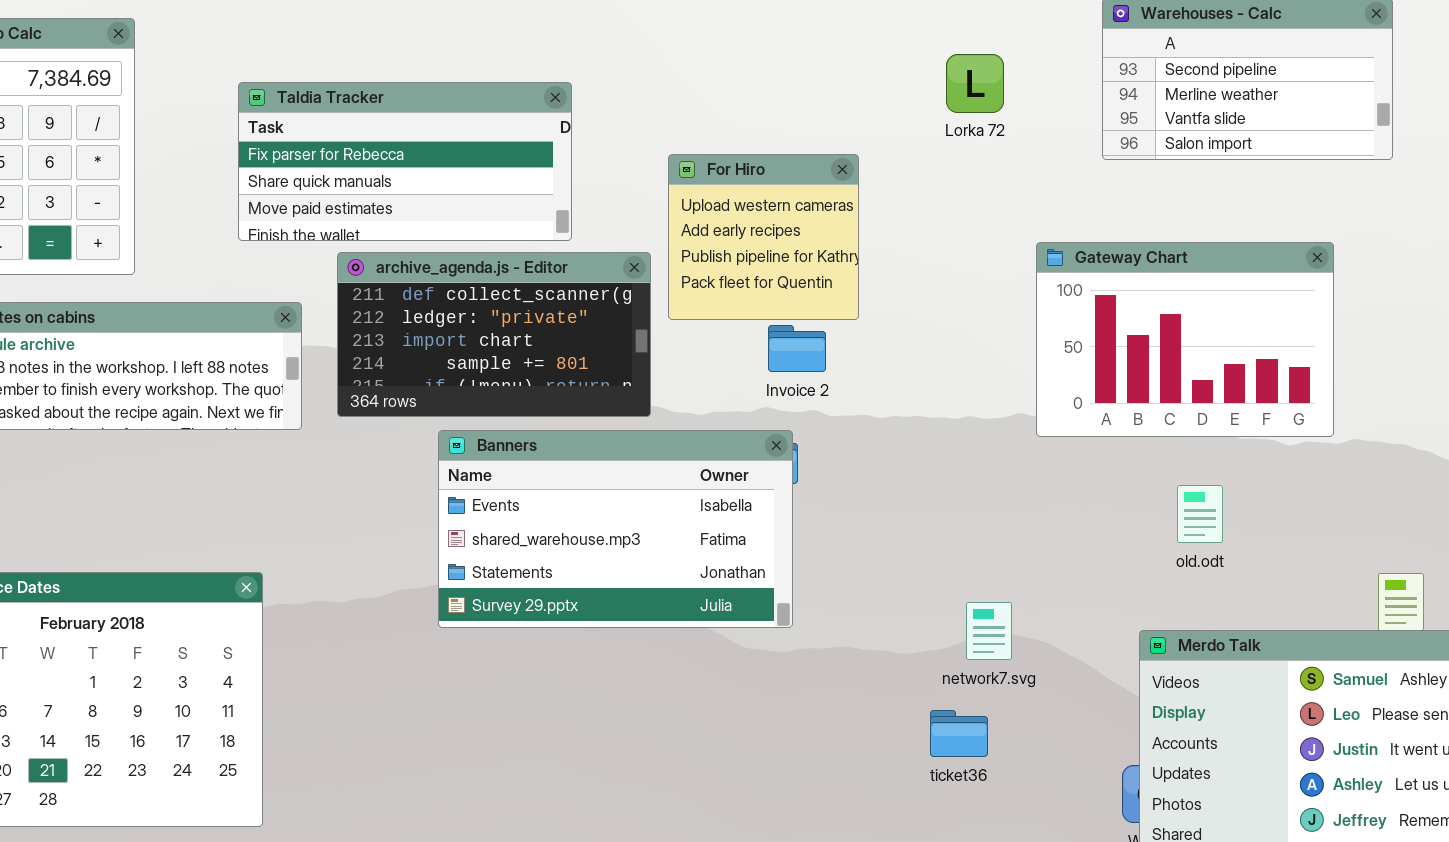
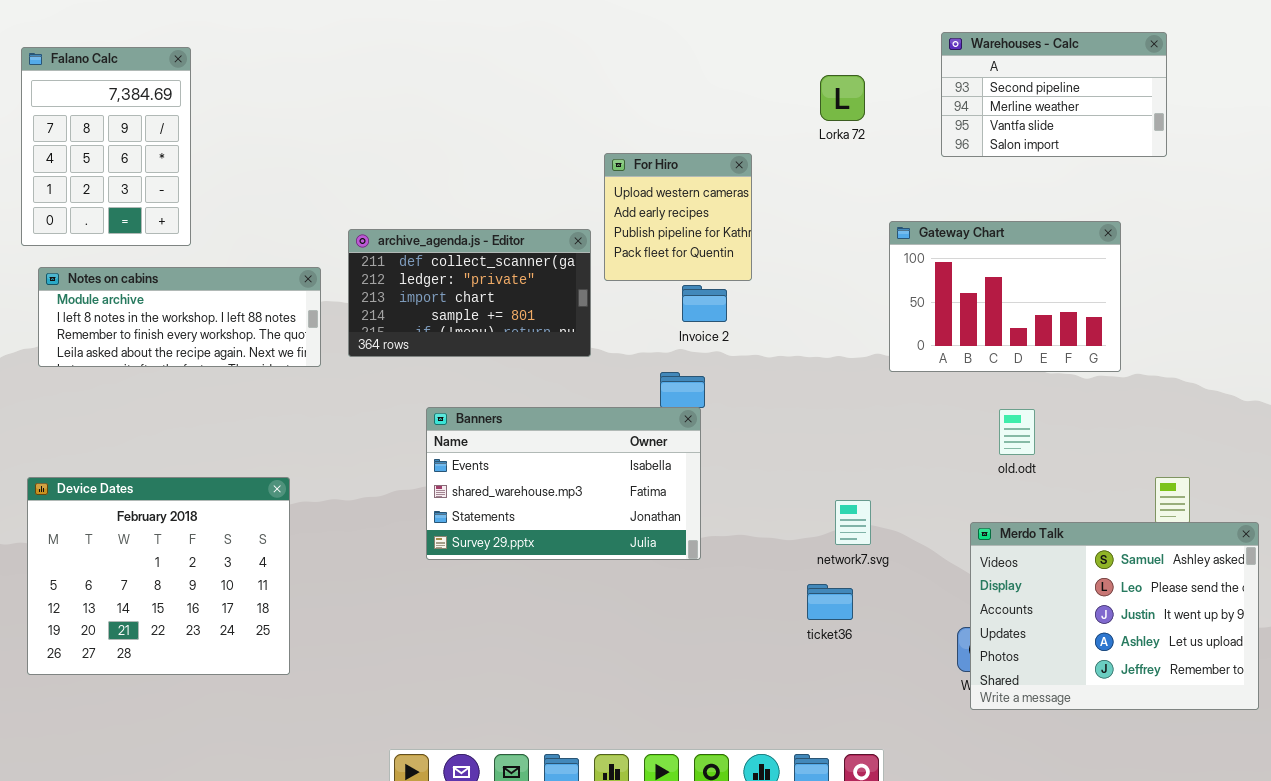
Taldia Tracker: [238,82,572,241] -> none, closed
Banners: [438,430,793,628] -> [426,407,701,560], moved

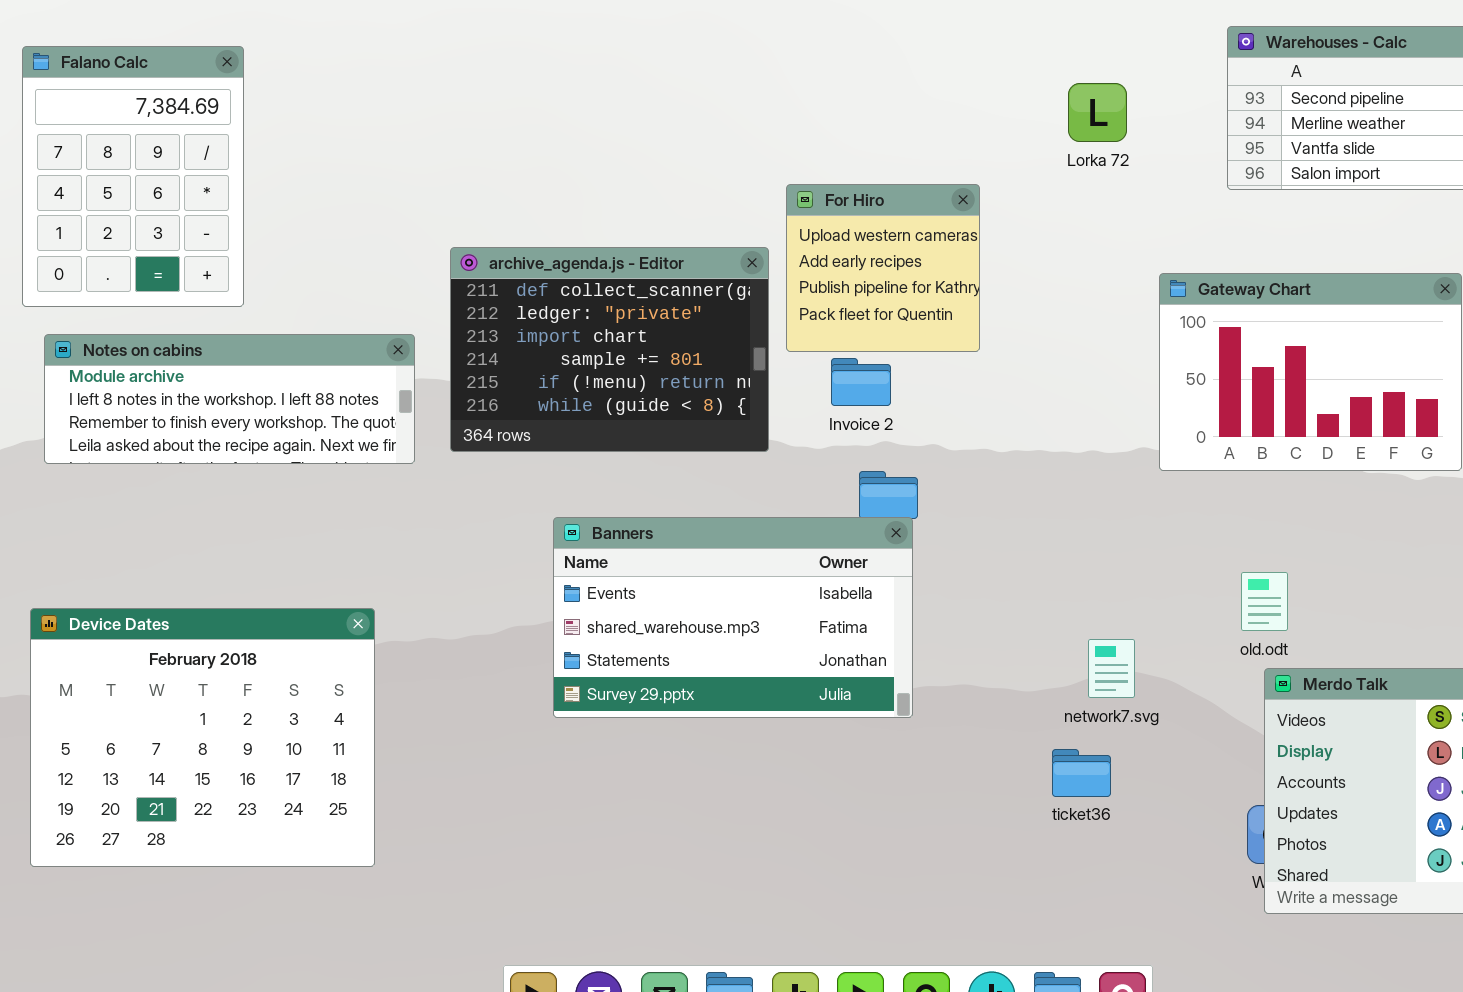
archive_agenda.js - Editor: [348,229,591,357] -> [450,247,769,452], resized
Invoice 2: [682,285,727,322] -> [831,358,891,406], moved
old.odt: [999,409,1035,455] -> [1241,572,1288,631], moved

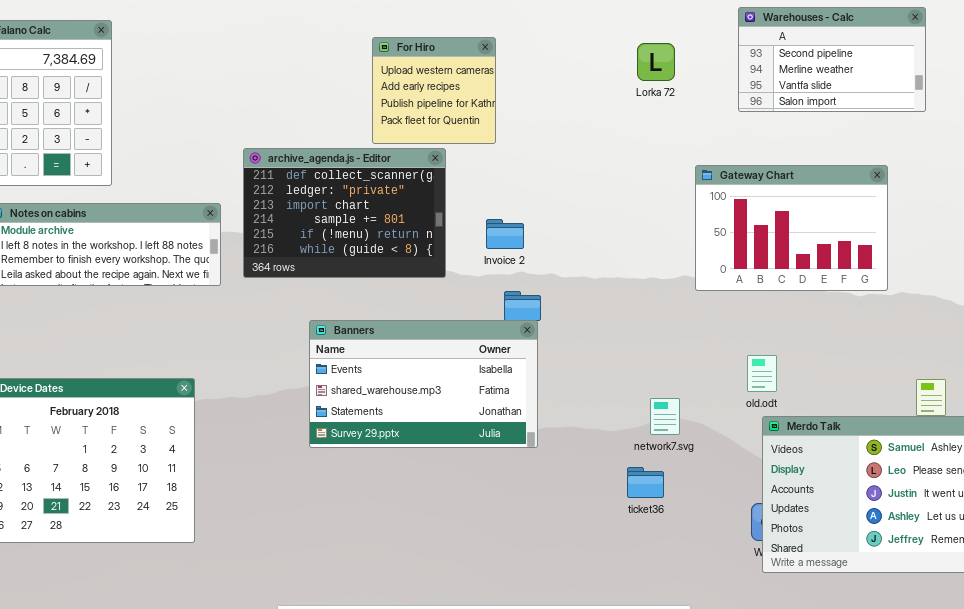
For Hiro: [786,184,980,352] -> [372,37,496,144], moved

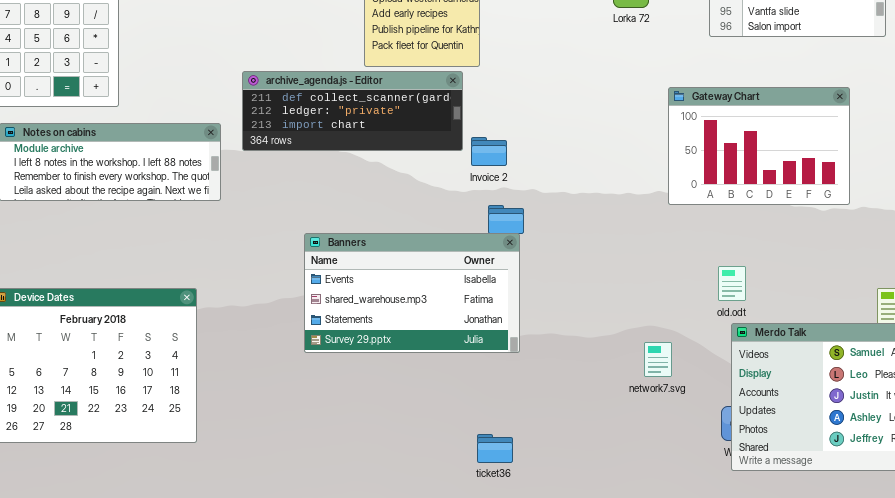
archive_agenda.js - Editor: [243,148,446,278] -> [242,71,463,151], resized
network7.svg: [650,398,680,435] -> [644,342,672,377], moved
ticket36: [627,467,664,498] -> [477,434,513,463], moved

